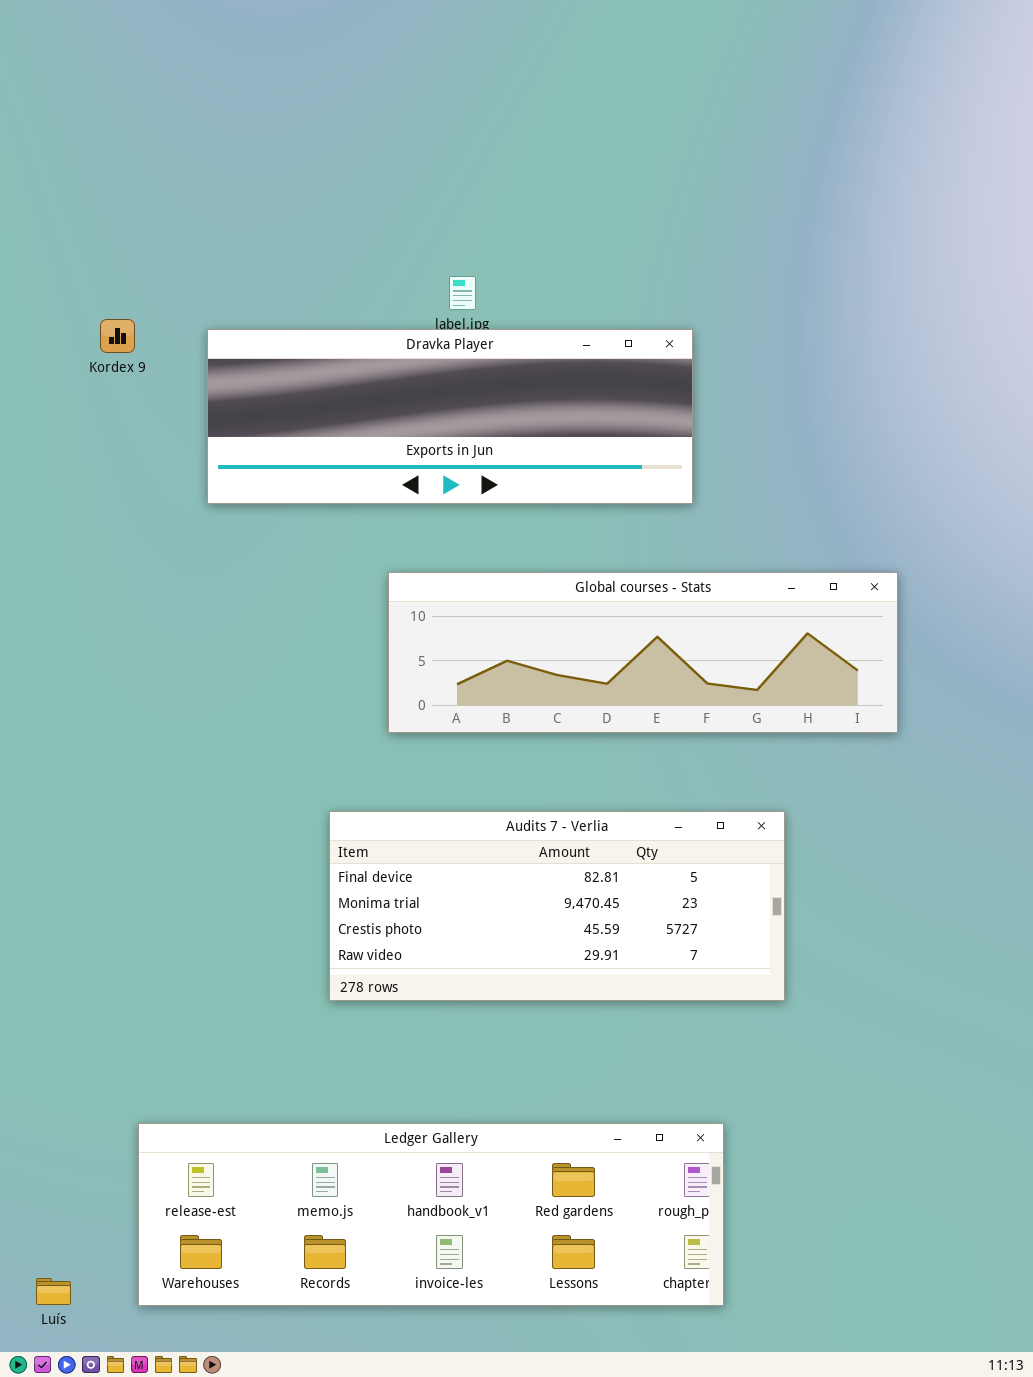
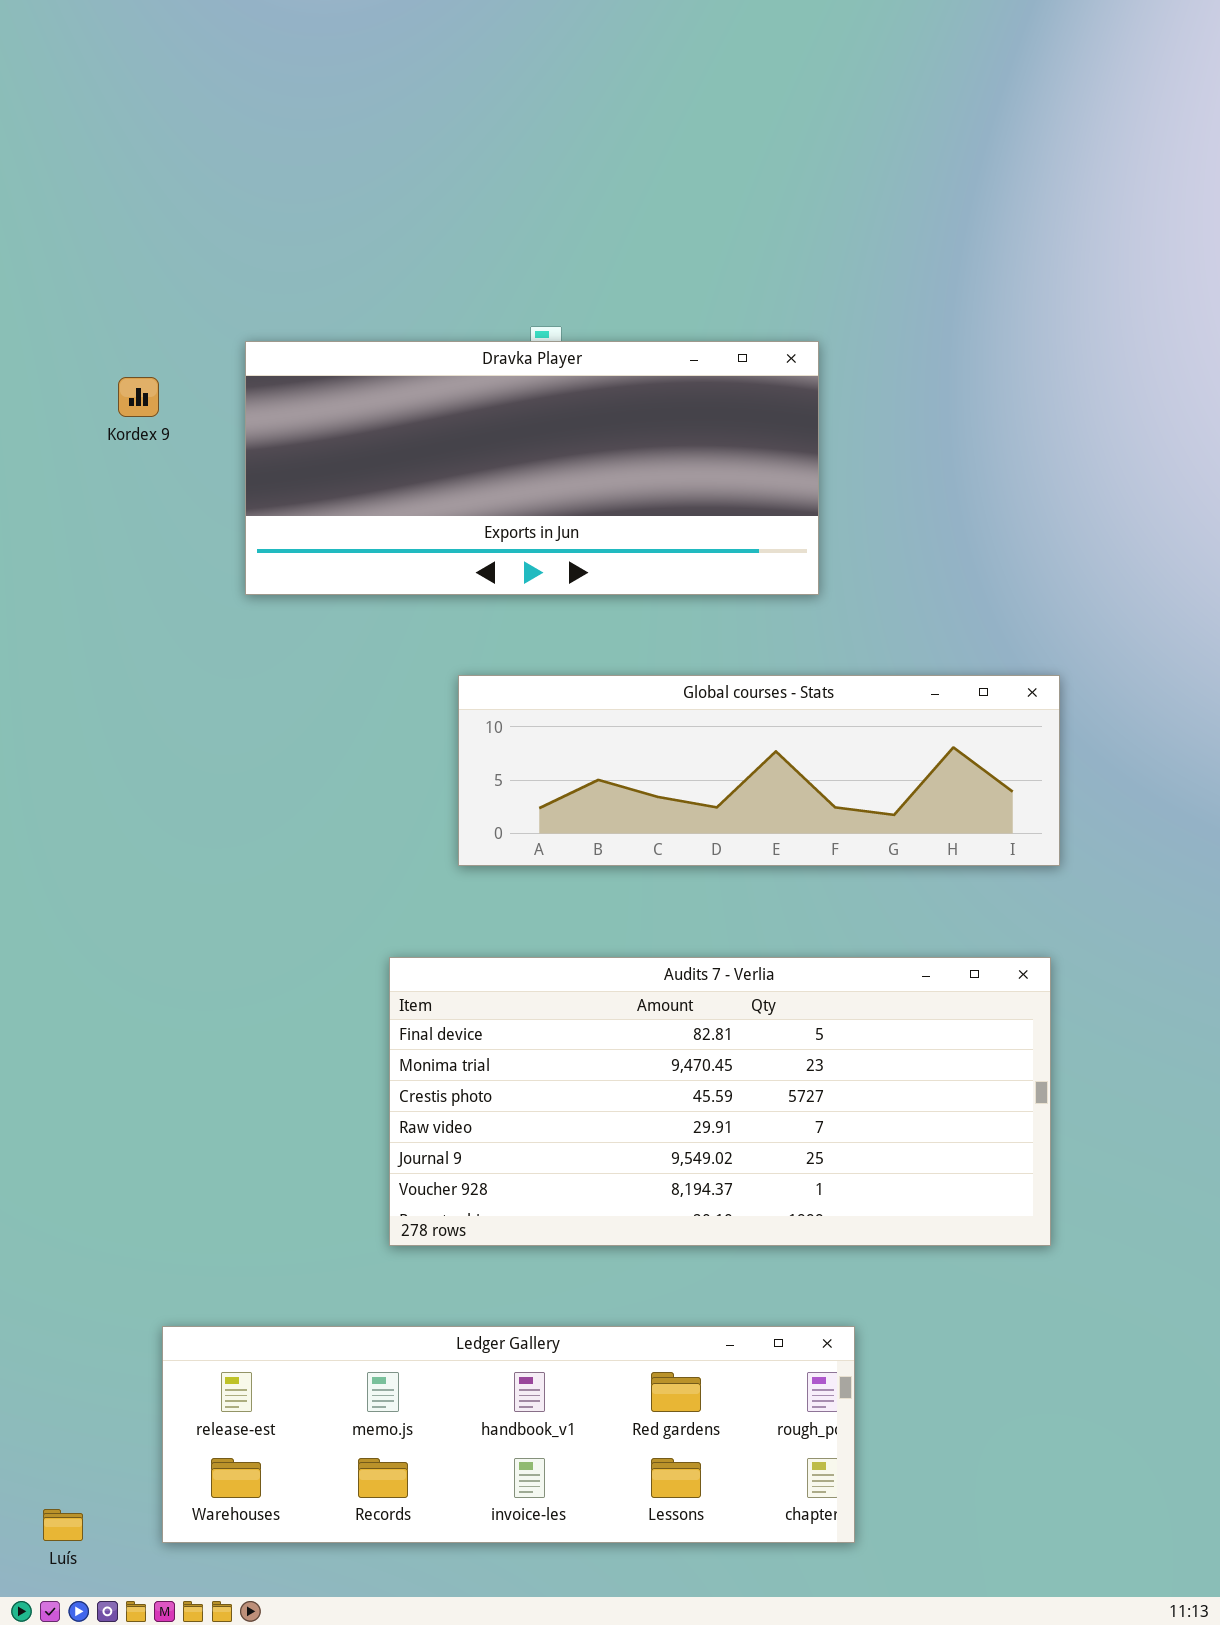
Dravka Player: [207,329,693,504] -> [245,341,819,595], resized
Audits 7 - Verlia: [329,811,785,1001] -> [389,957,1051,1246], resized

